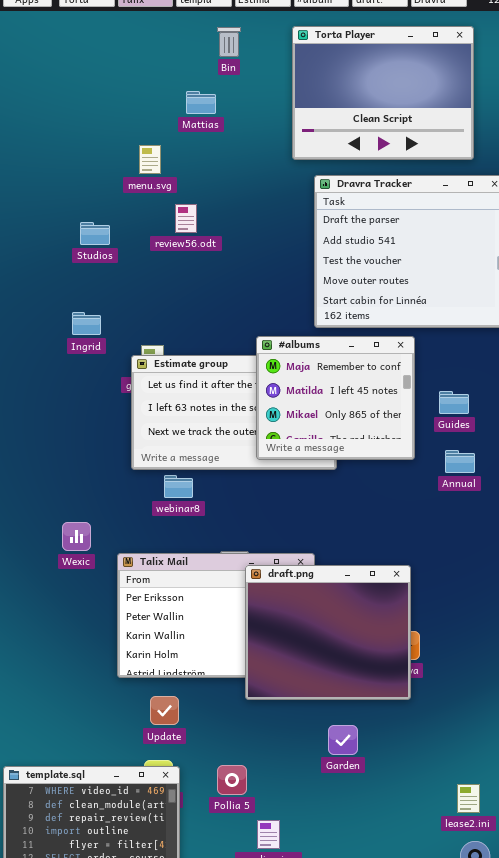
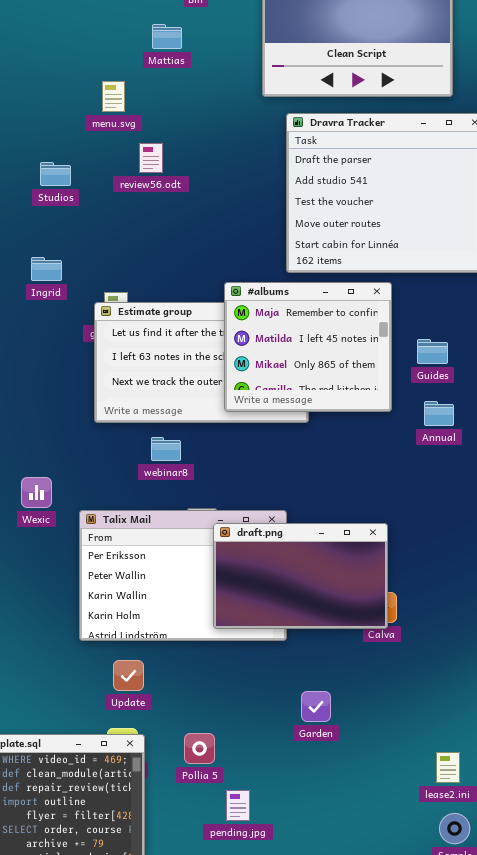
webinar8: [164,475,193,498] -> [151,437,181,461], moved
draft.png: [245,565,411,700] -> [213,523,388,629], resized

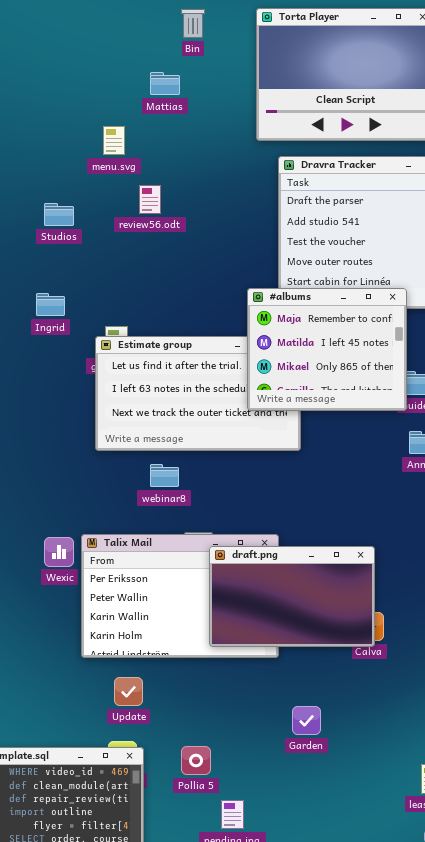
#albums: [224,282,392,412] -> [247,288,407,411], moved
Wexic: [21,477,52,508] -> [44,537,74,567], moved

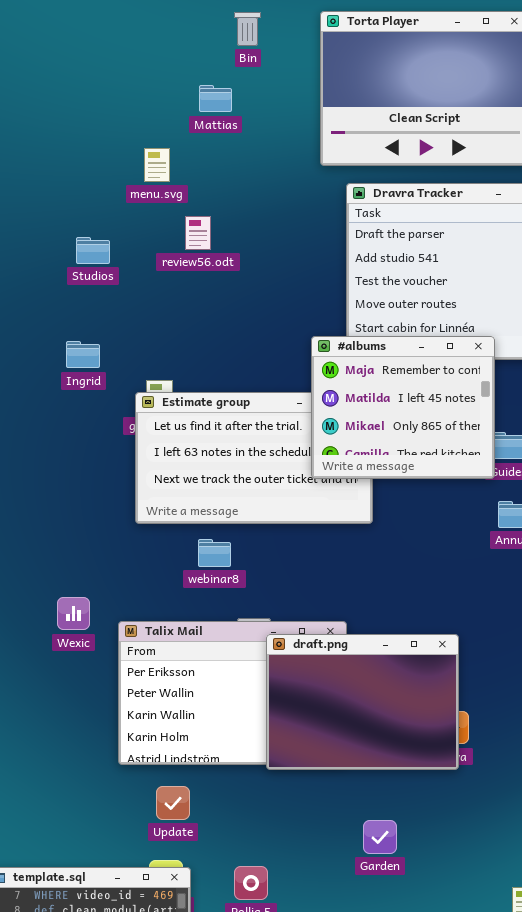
Wexic: [44,537,74,567] -> [57,597,90,630], moved
draft.png: [209,546,375,647] -> [266,634,459,770], resized

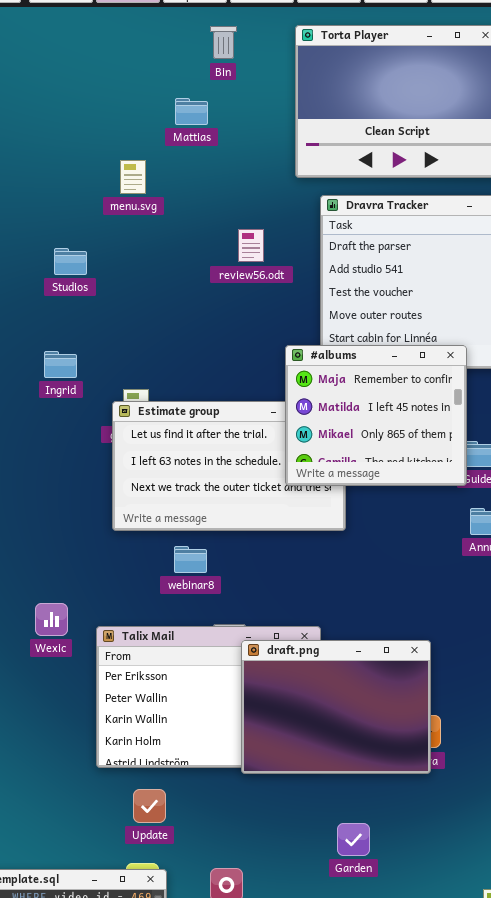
review56.odt: [185,216,211,250] -> [238,229,264,262], moved

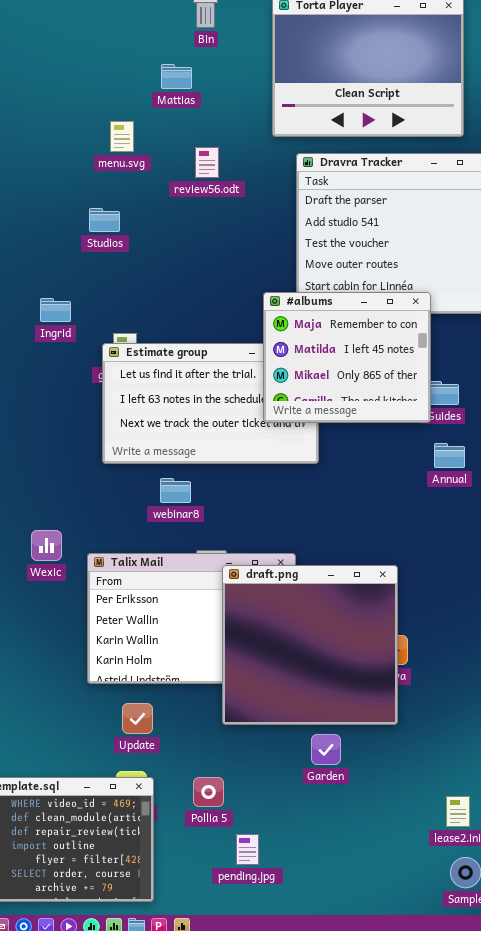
review56.odt: [238,229,264,262] -> [195,147,219,178], moved
Studios: [54,248,87,275] -> [89,208,120,232], moved
draft.png: [241,640,431,774] -> [222,565,398,725], resized

